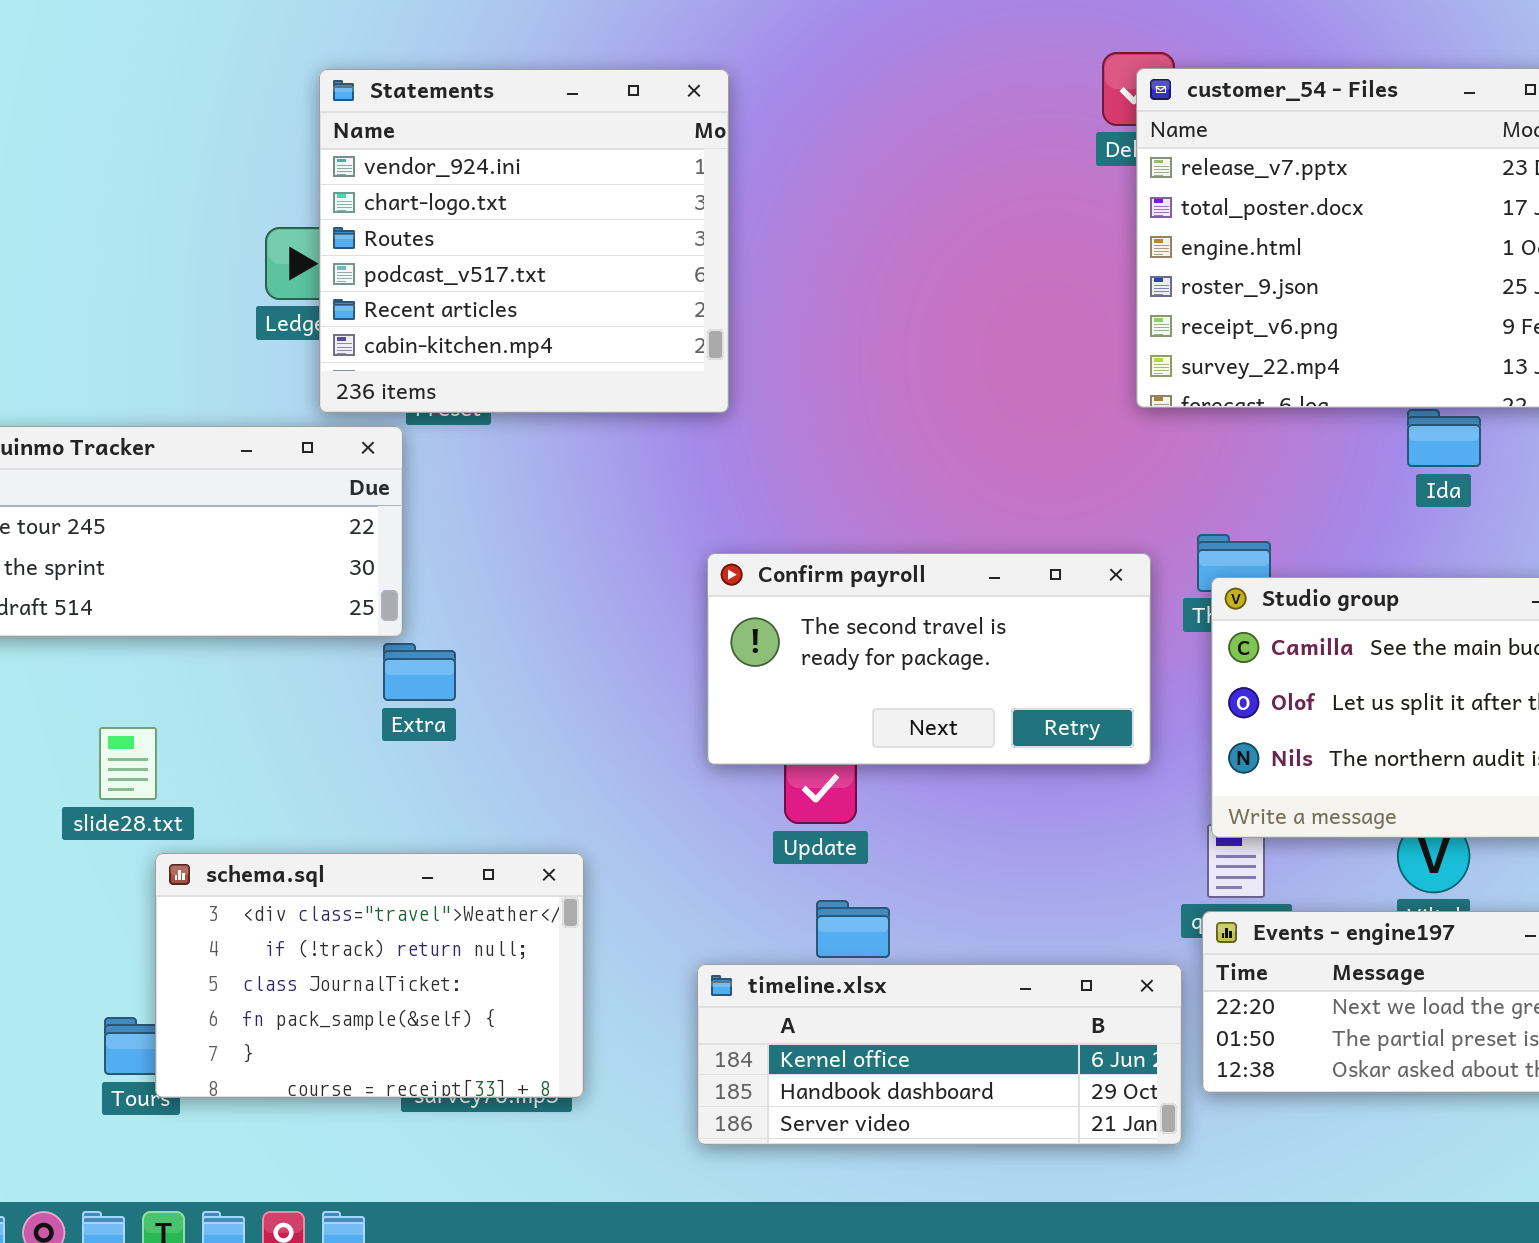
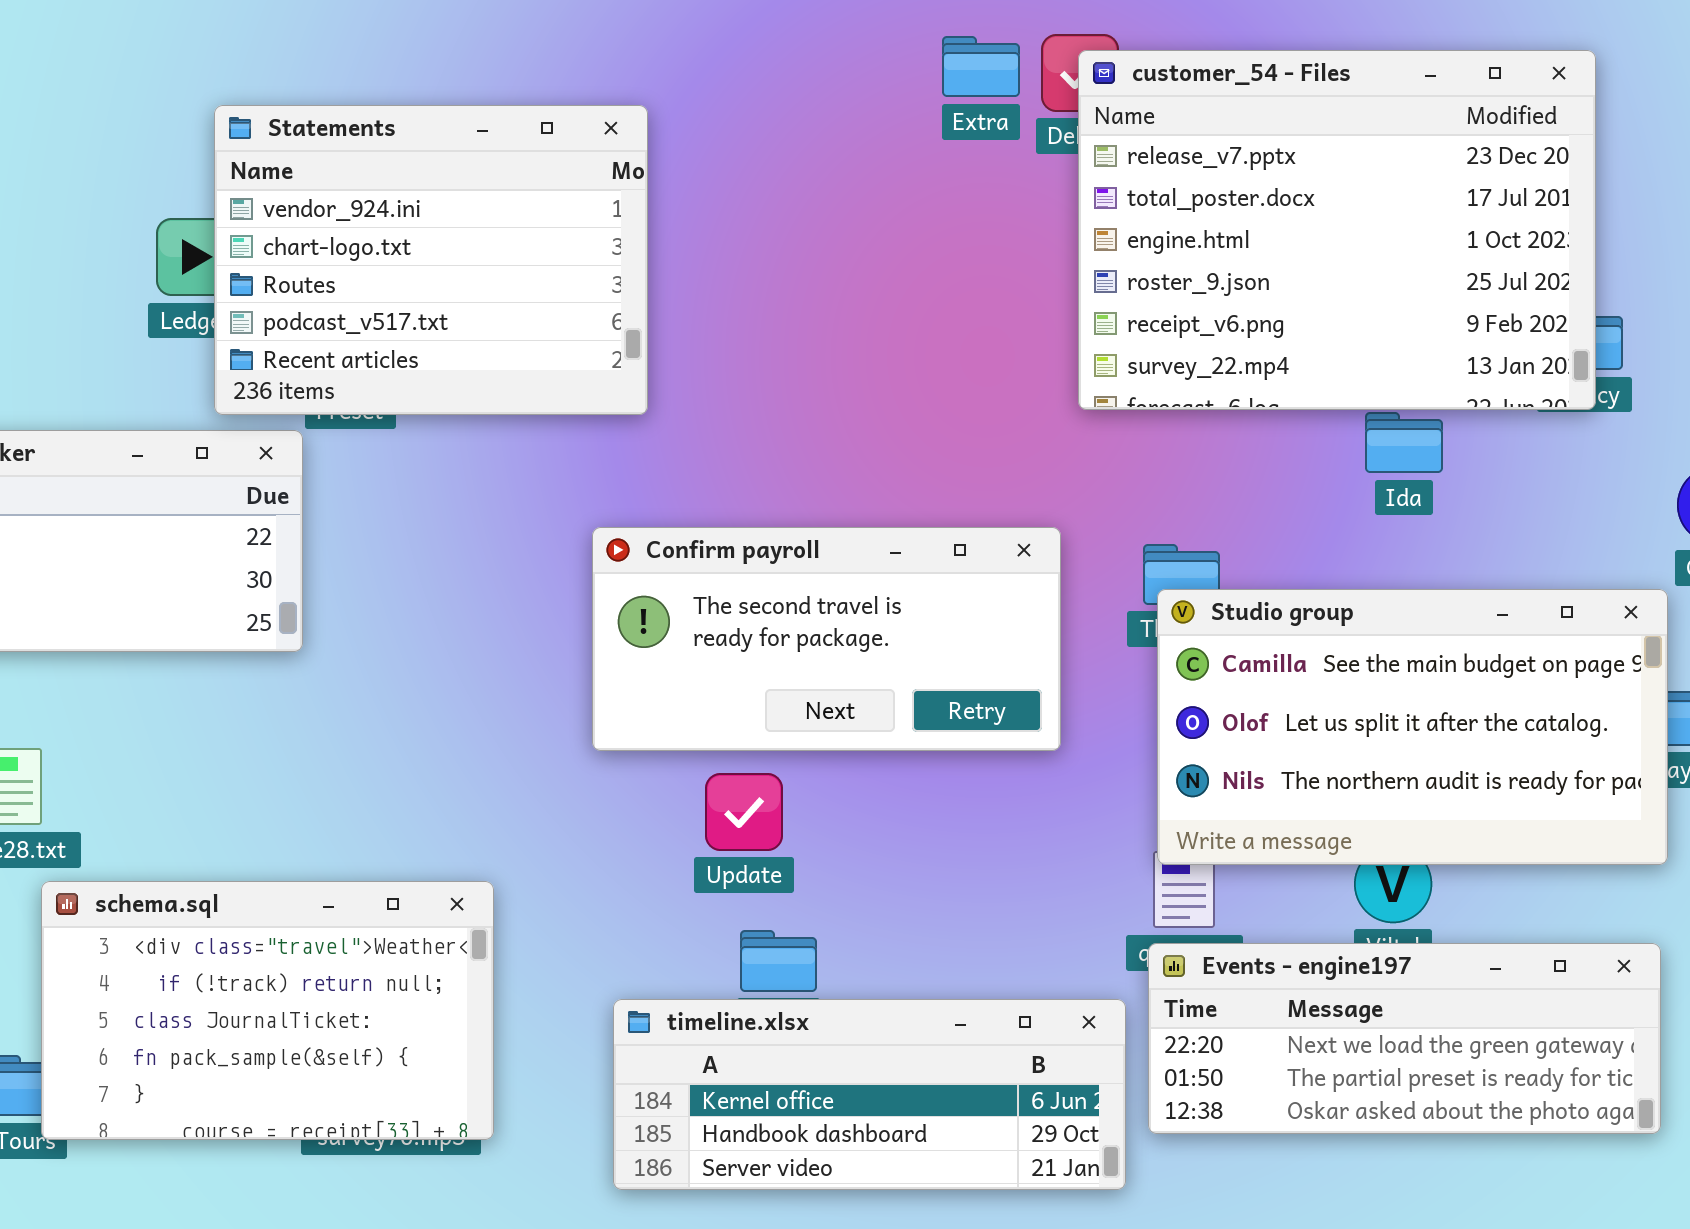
Statements: [319,69,729,413] -> [214,105,648,415], resized
Confirm payroll: [707,553,1151,765] -> [592,527,1061,751], moved
Extra: [383,643,456,701] -> [942,36,1020,97], moved

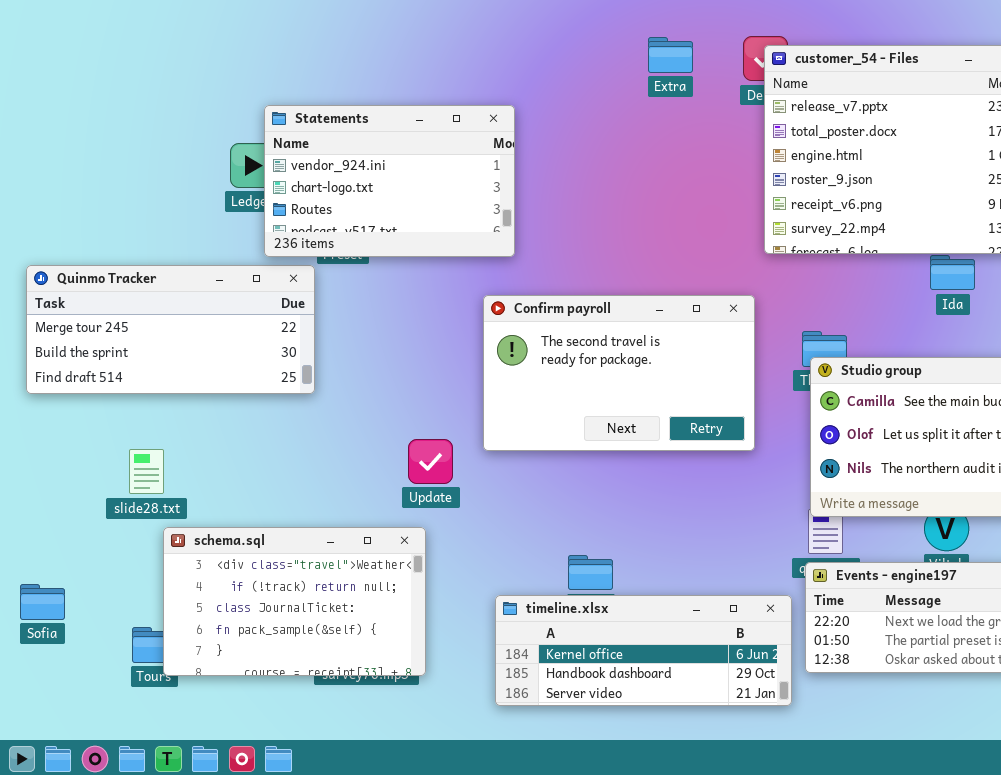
Extra: [942,36,1020,97] -> [648,37,693,73], moved
Statements: [214,105,648,415] -> [264,105,515,257], resized
Confirm payroll: [592,527,1061,751] -> [483,295,755,451], resized
Update: [705,773,783,851] -> [408,439,453,484], moved

